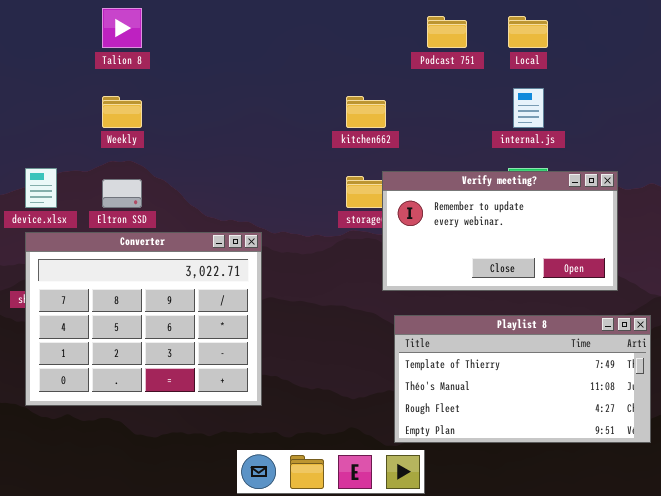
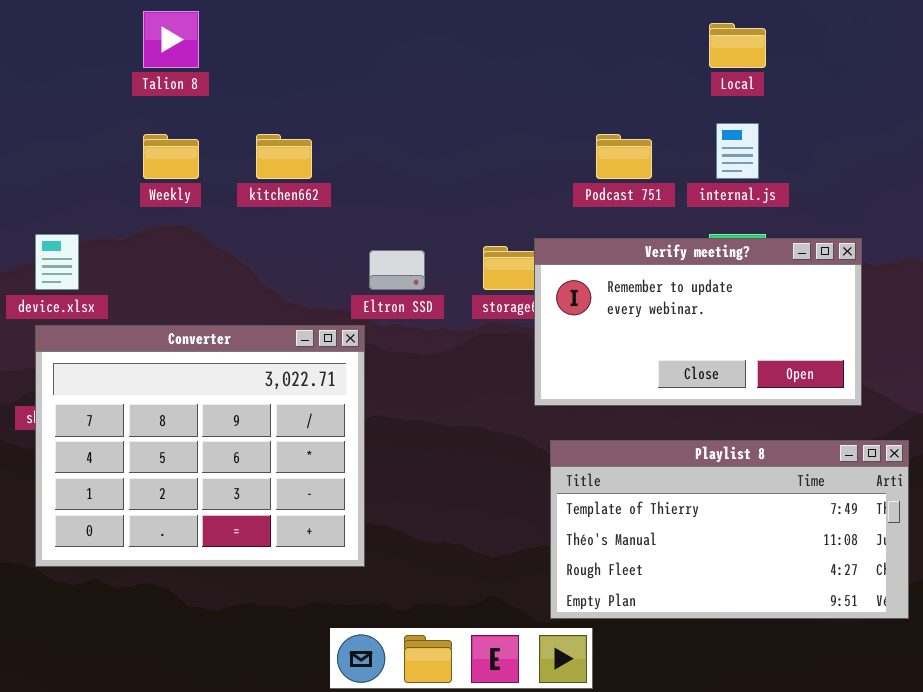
Podcast 751: [427,16,467,48] -> [596,134,652,179], moved
kitchen662: [346,96,386,128] -> [256,134,312,179], moved
Eltron SSD: [102,179,142,208] -> [369,250,425,290], moved

